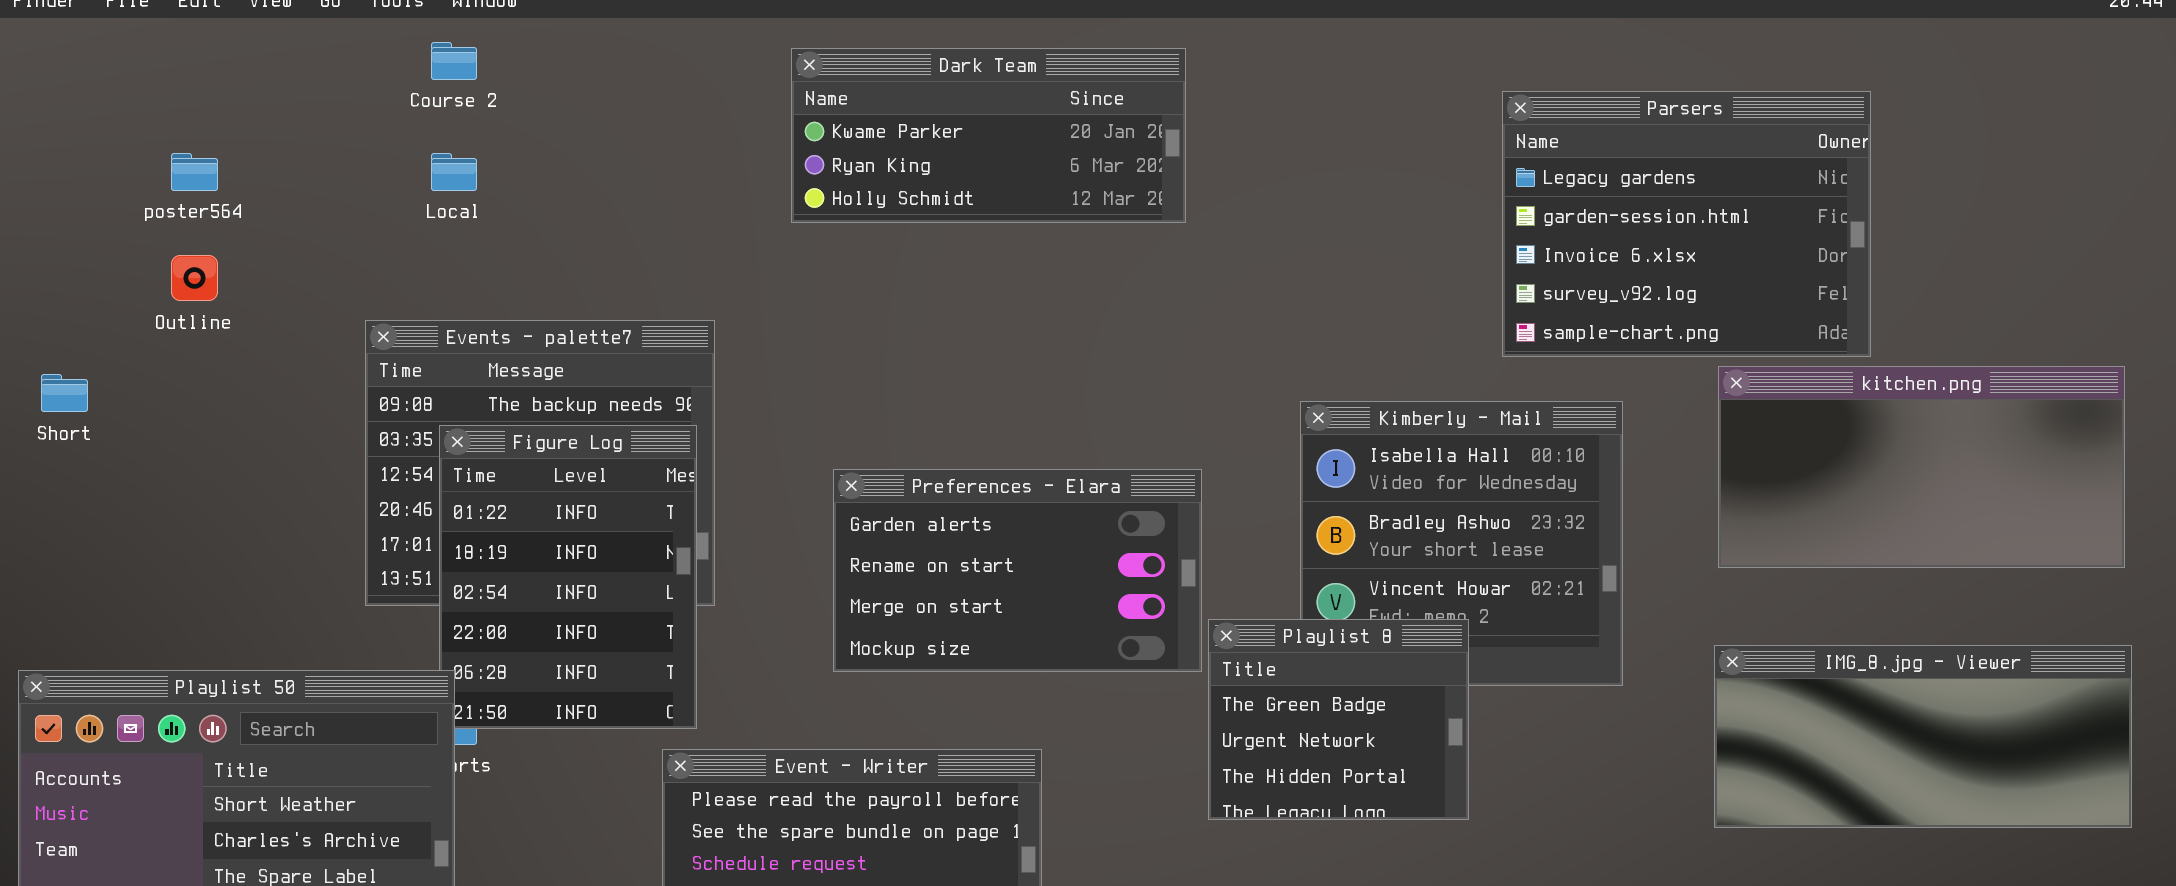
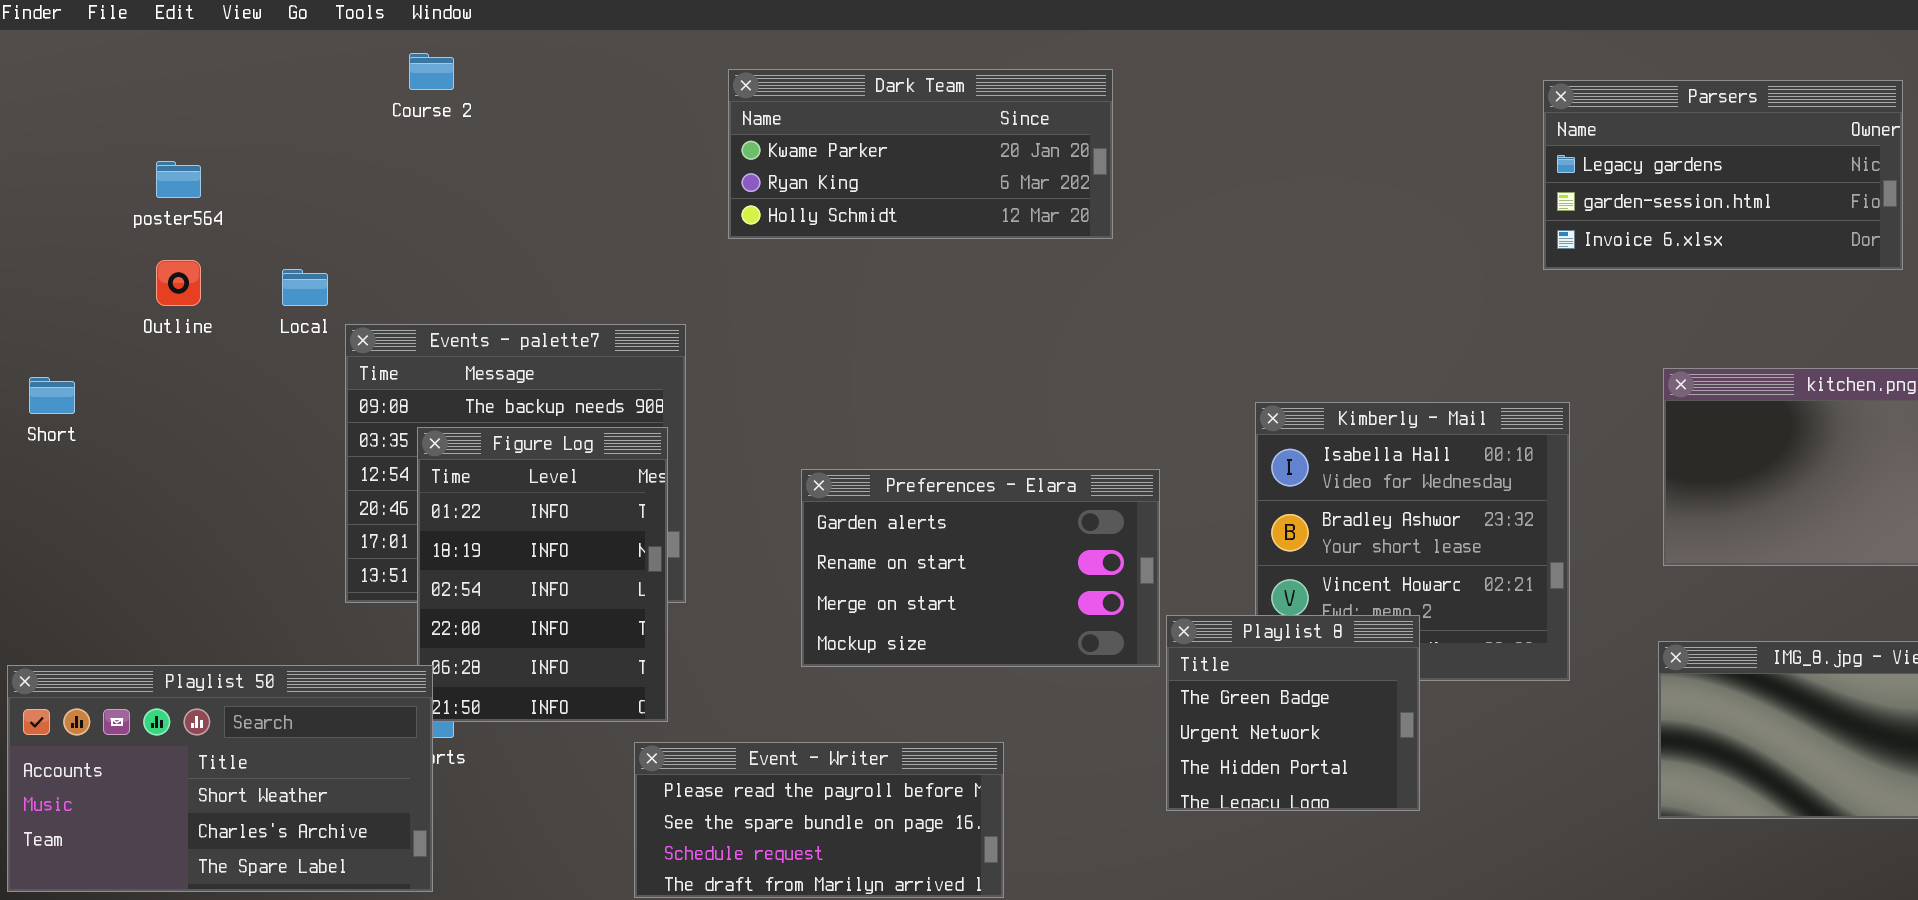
Dark Team: [791,48,1186,223] -> [728,69,1113,239], moved
Parsers: [1502,91,1871,357] -> [1543,80,1903,270], moved, resized
Local: [431,153,477,191] -> [282,269,328,306], moved

